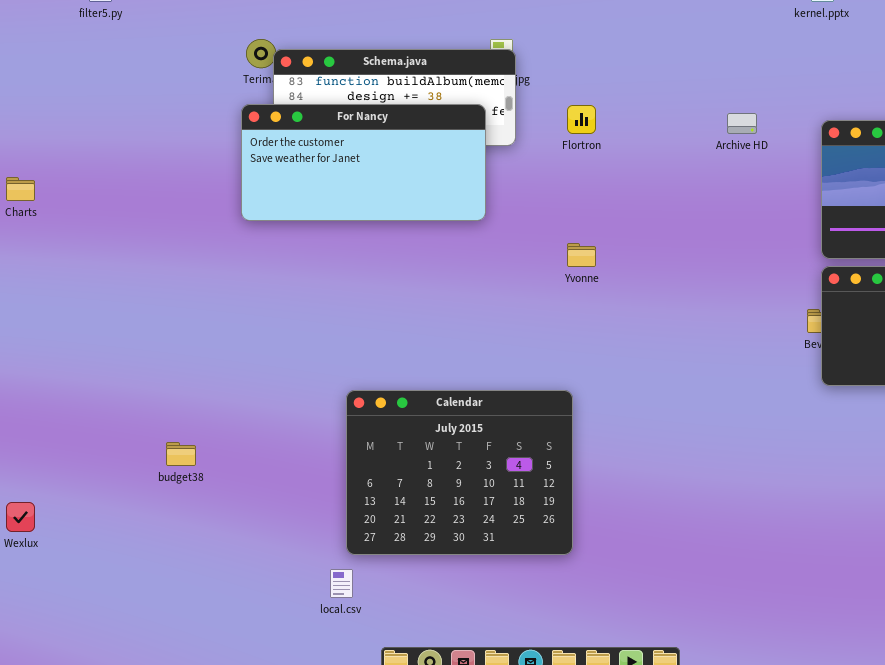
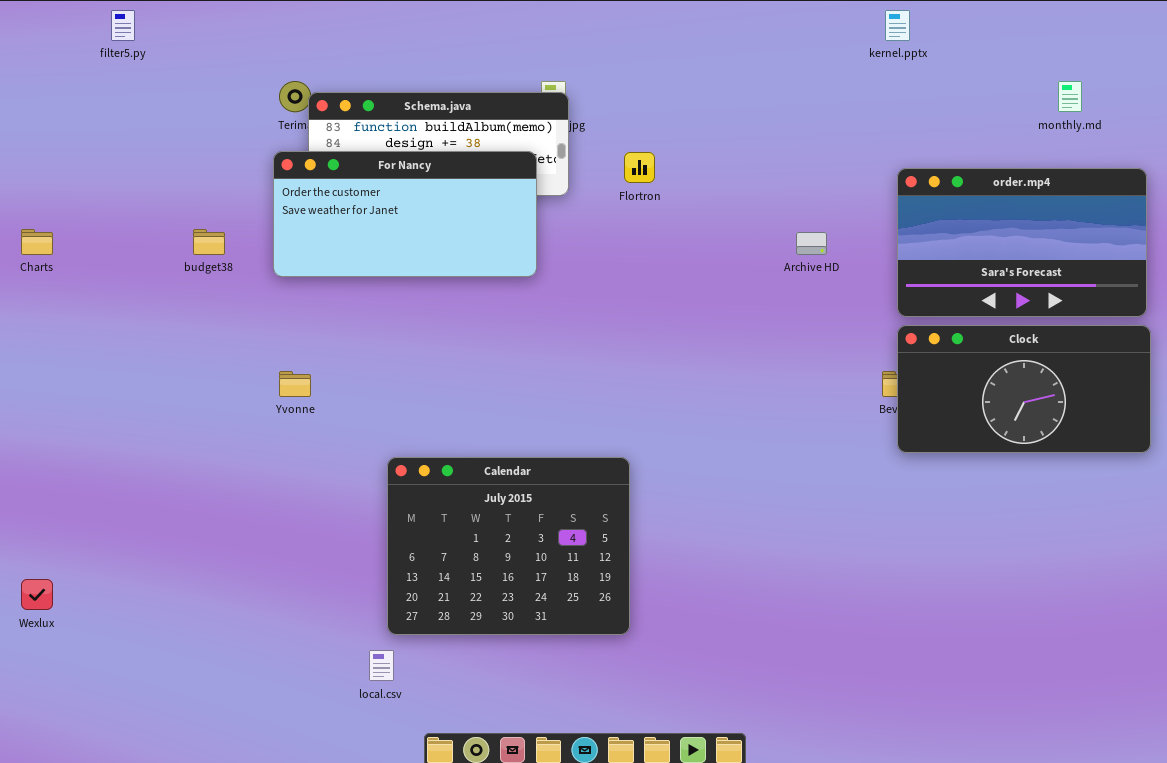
Archive HD: [727,113,757,134] -> [796,232,827,255], moved
Yvonne: [567,243,596,267] -> [279,371,311,397], moved
budget38: [166,442,196,466] -> [193,229,225,255], moved

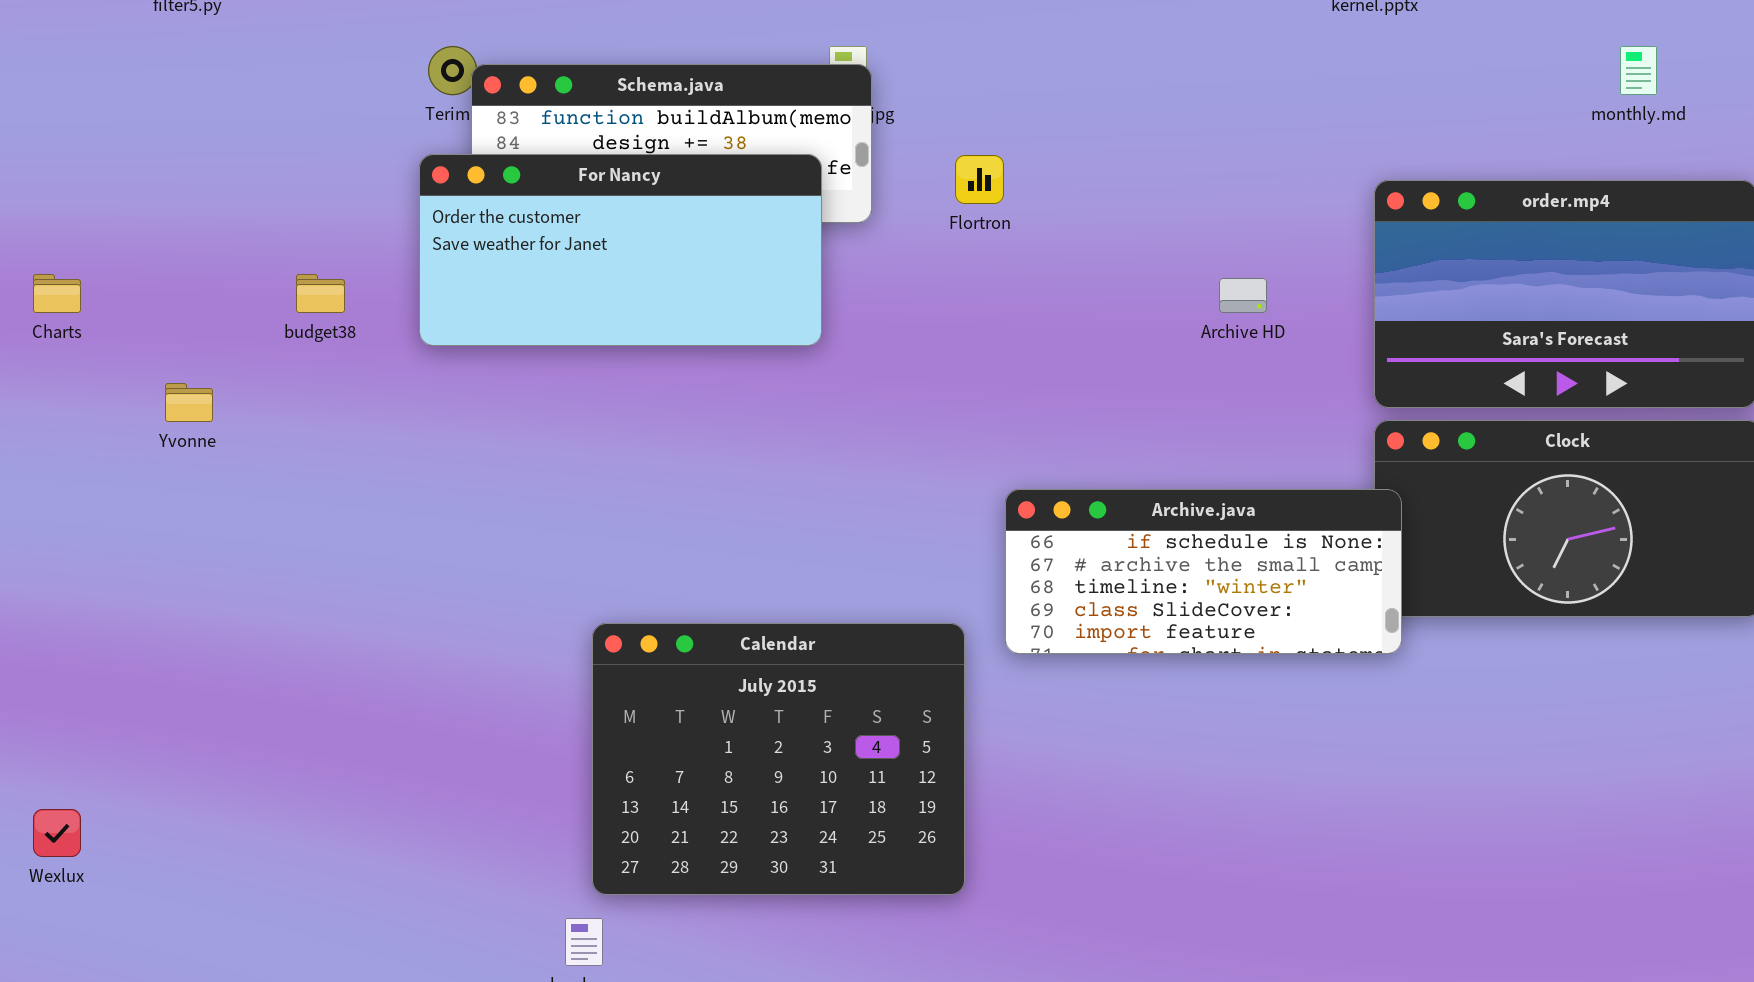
Archive.java: none -> [1005,489,1402,654], opened
Yvonne: [279,371,311,397] -> [165,383,213,422], moved

